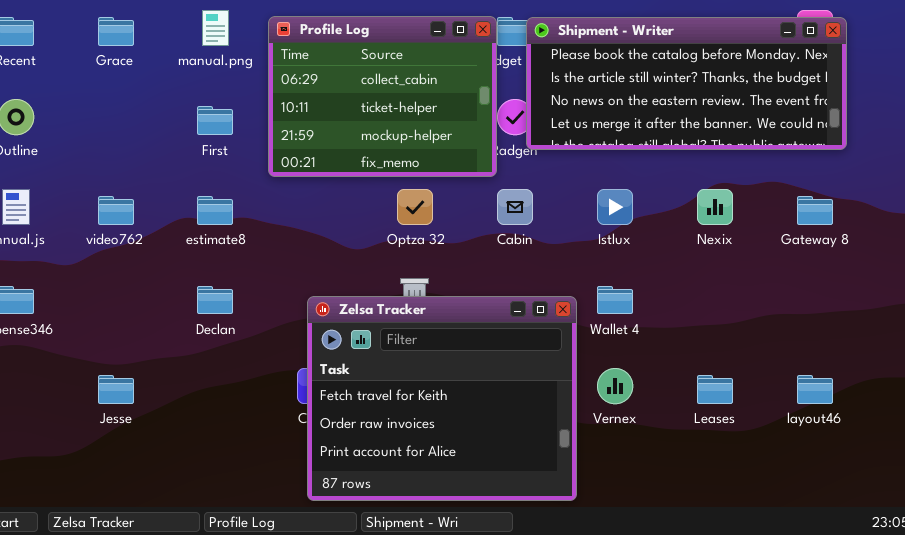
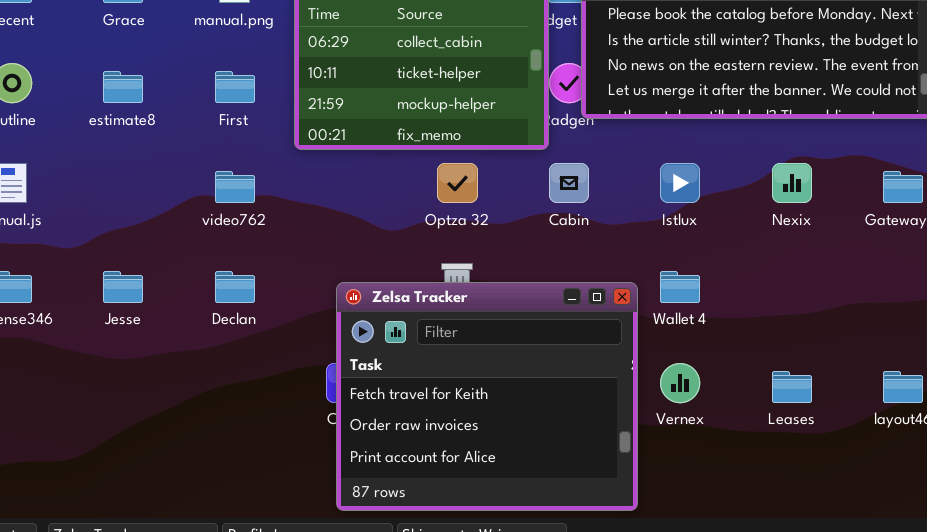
video762: [98,196,134,225] -> [215,171,255,203], moved
estimate8: [197,196,233,225] -> [103,71,143,103], moved
Jesse: [98,375,134,404] -> [103,271,143,303], moved

